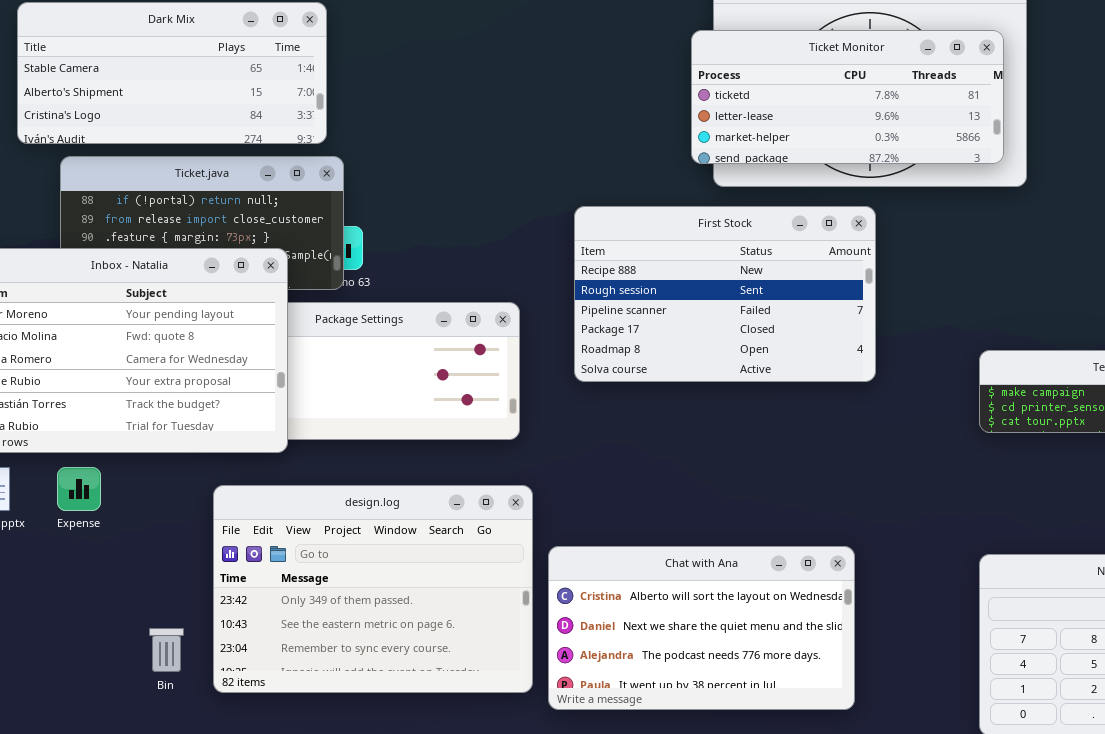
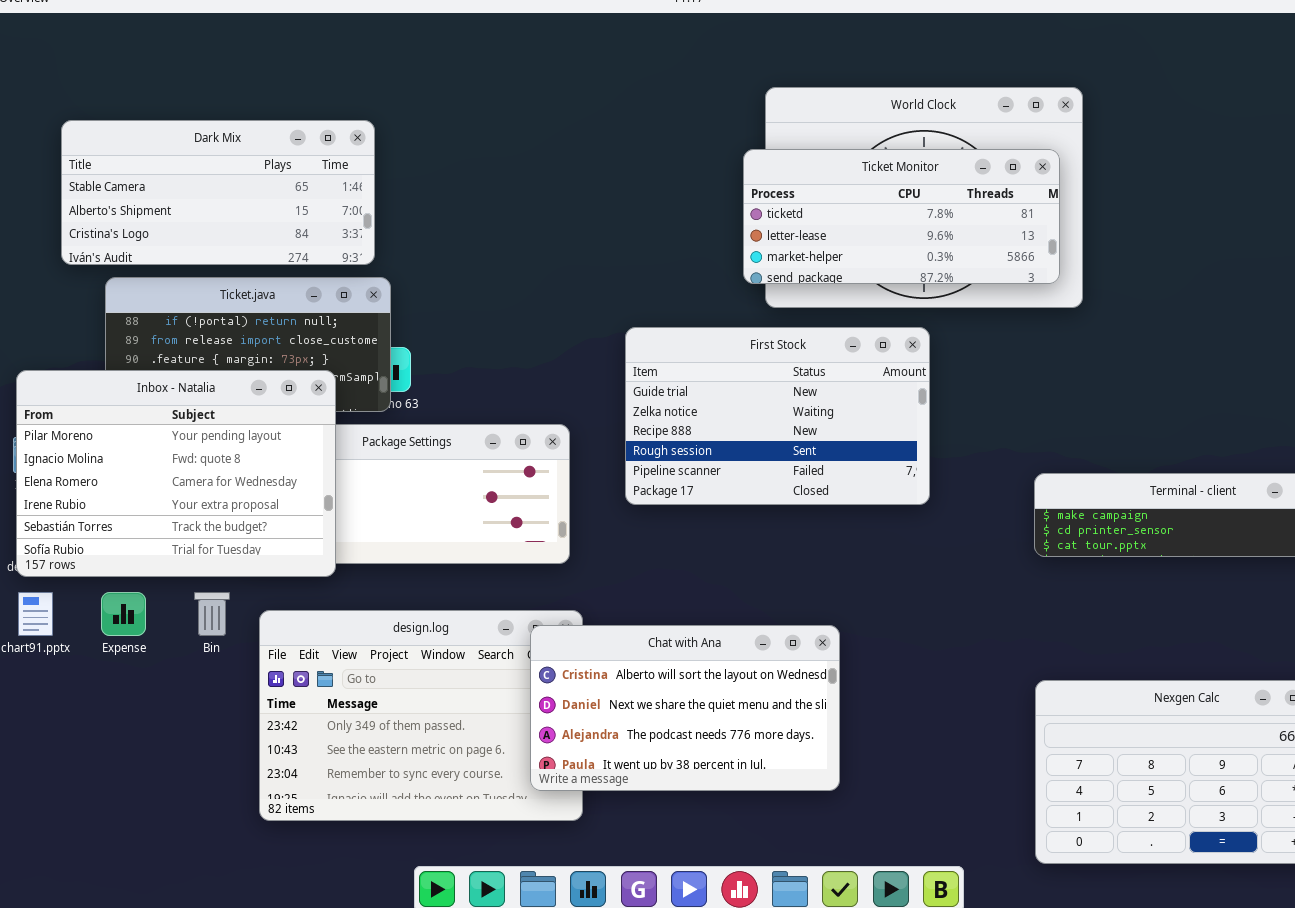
First Stock: [574,206,876,382] -> [625,327,930,505], scrolled up 2 rows
Chat with Ana: [548,546,855,710] -> [530,625,840,791], moved
Bin: [149,628,184,672] -> [194,592,230,636], moved

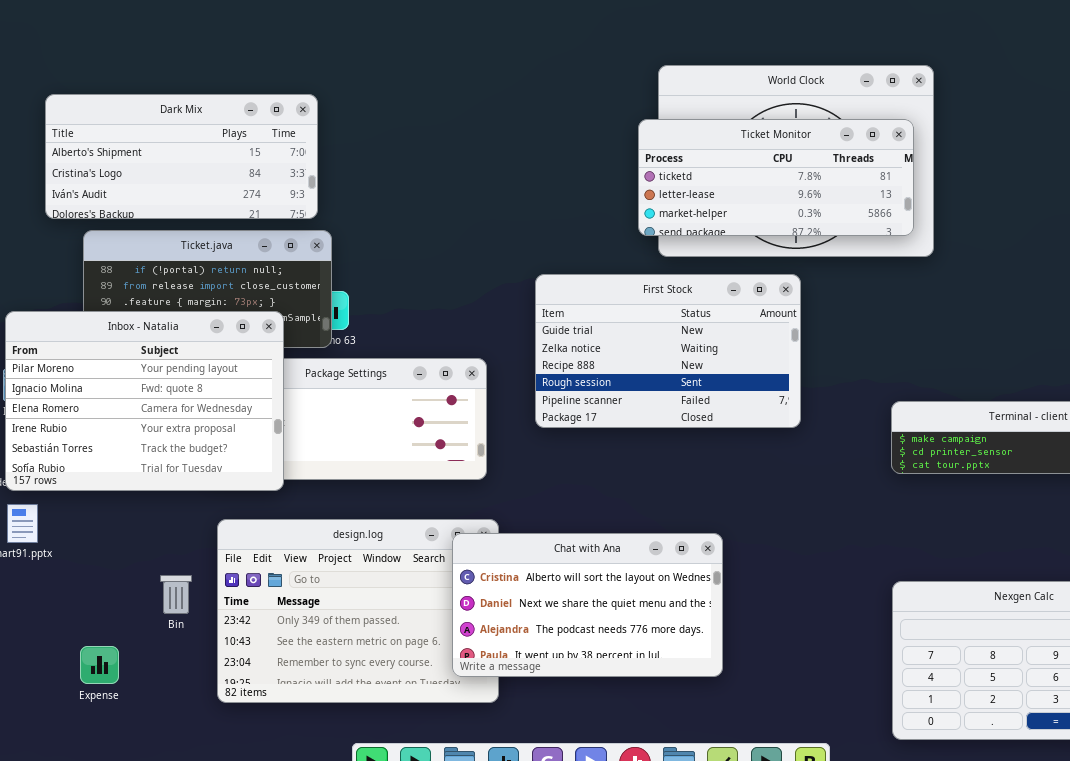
Dark Mix: [61,120,375,265] -> [45,94,318,219], scrolled down 1 row
Expense: [101,592,146,636] -> [80,646,119,684], moved
Bin: [194,592,230,636] -> [160,575,192,614], moved

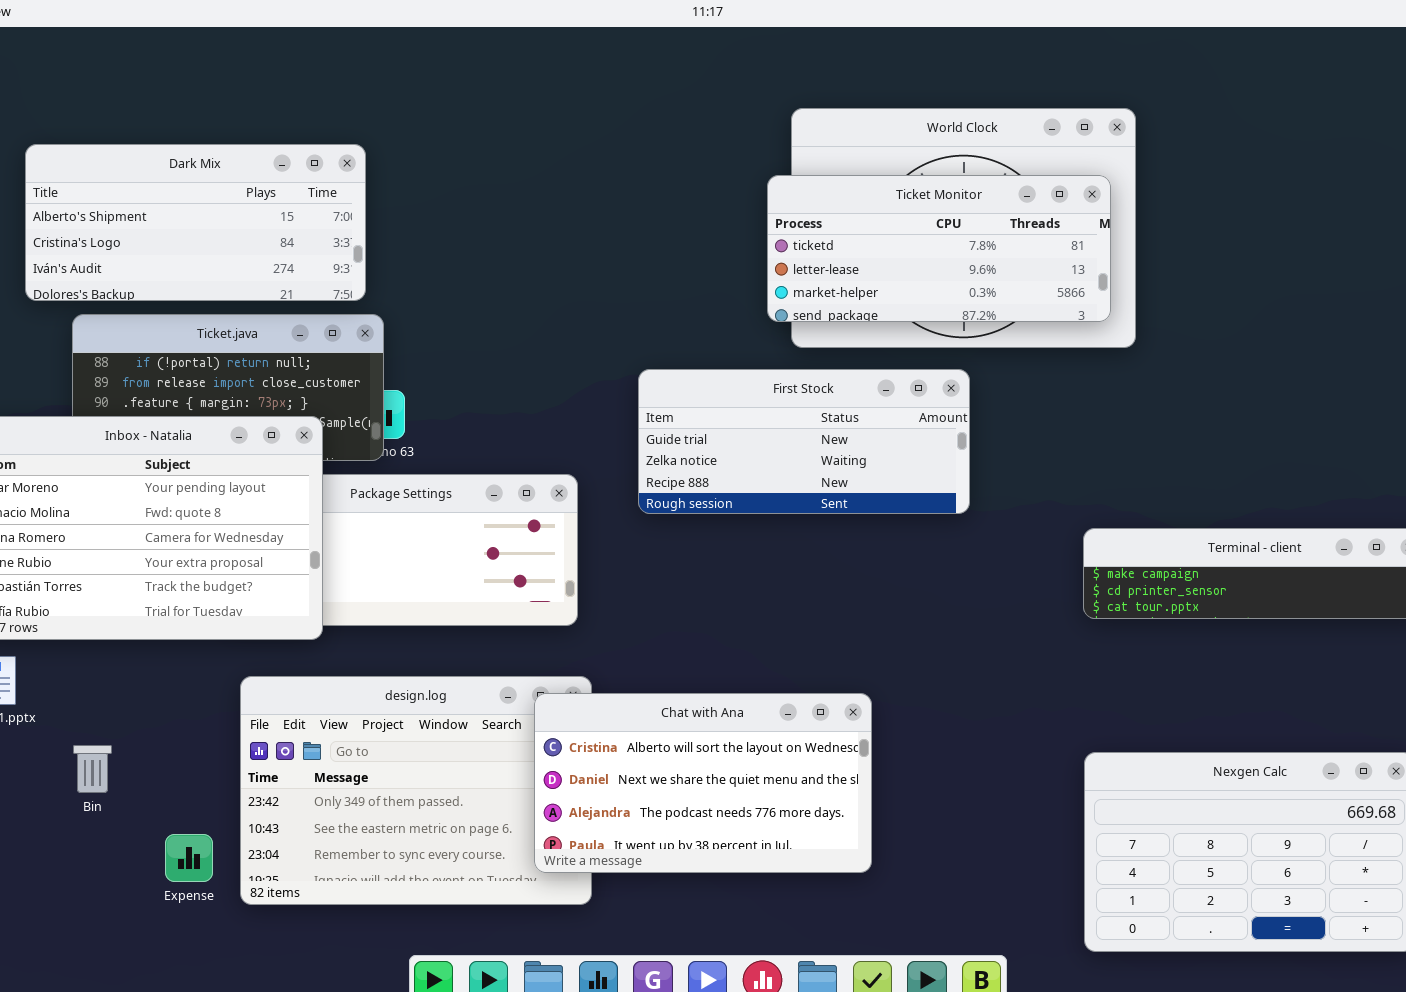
First Stock: [535,274,801,428] -> [638,369,970,514], resized
Bin: [160,575,192,614] -> [73,745,112,793], moved
Expense: [80,646,119,684] -> [165,834,213,882], moved

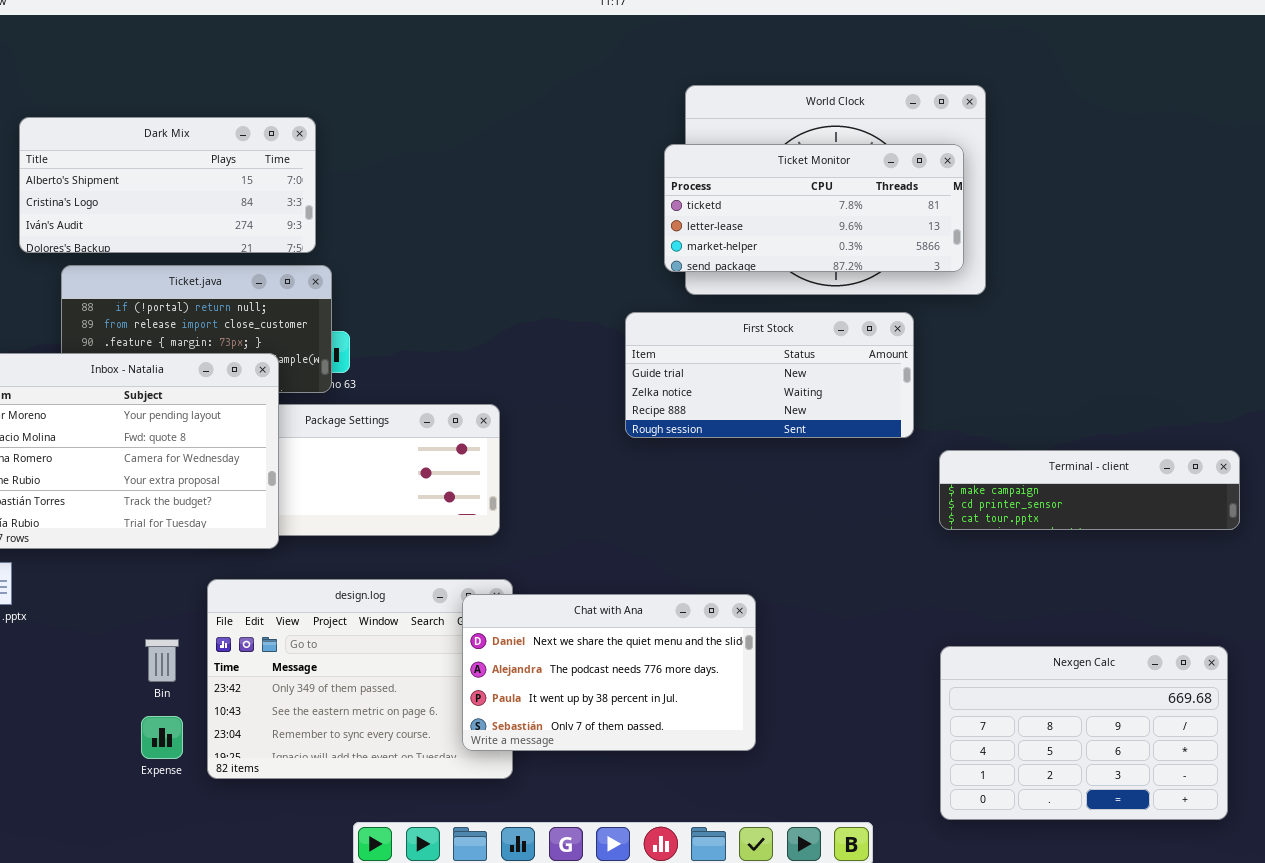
First Stock: [638,369,970,514] -> [625,312,914,438], moved
Chat with Ana: [534,693,872,873] -> [462,594,756,751], scrolled down 1 row
Bin: [73,745,112,793] -> [145,639,179,682], moved

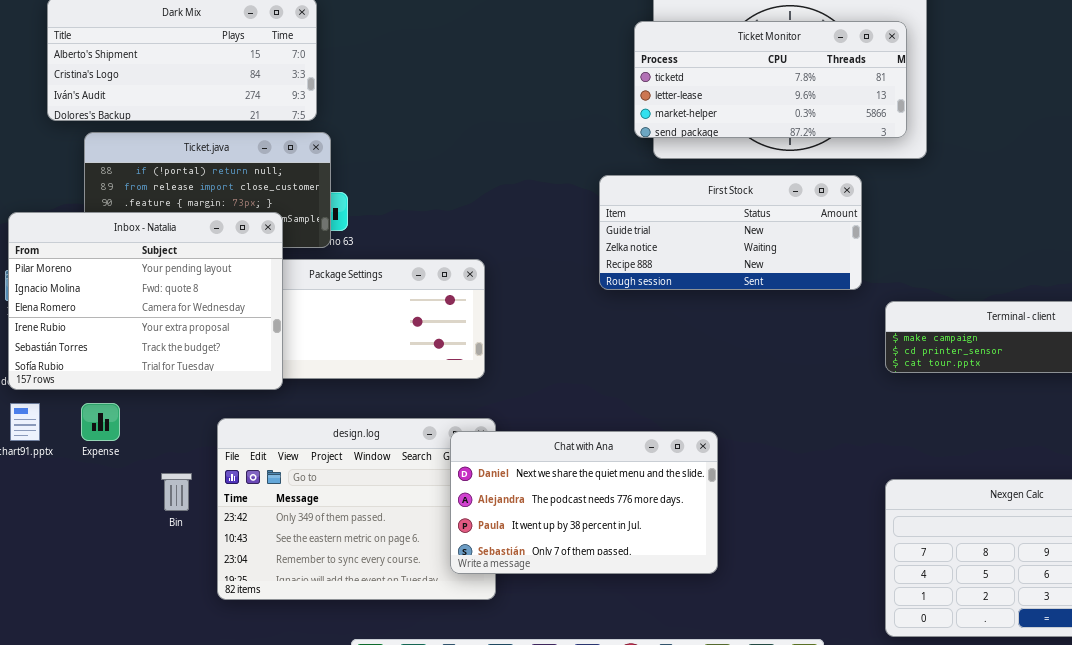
Expense: [141,716,183,759] -> [81,403,120,441], moved

